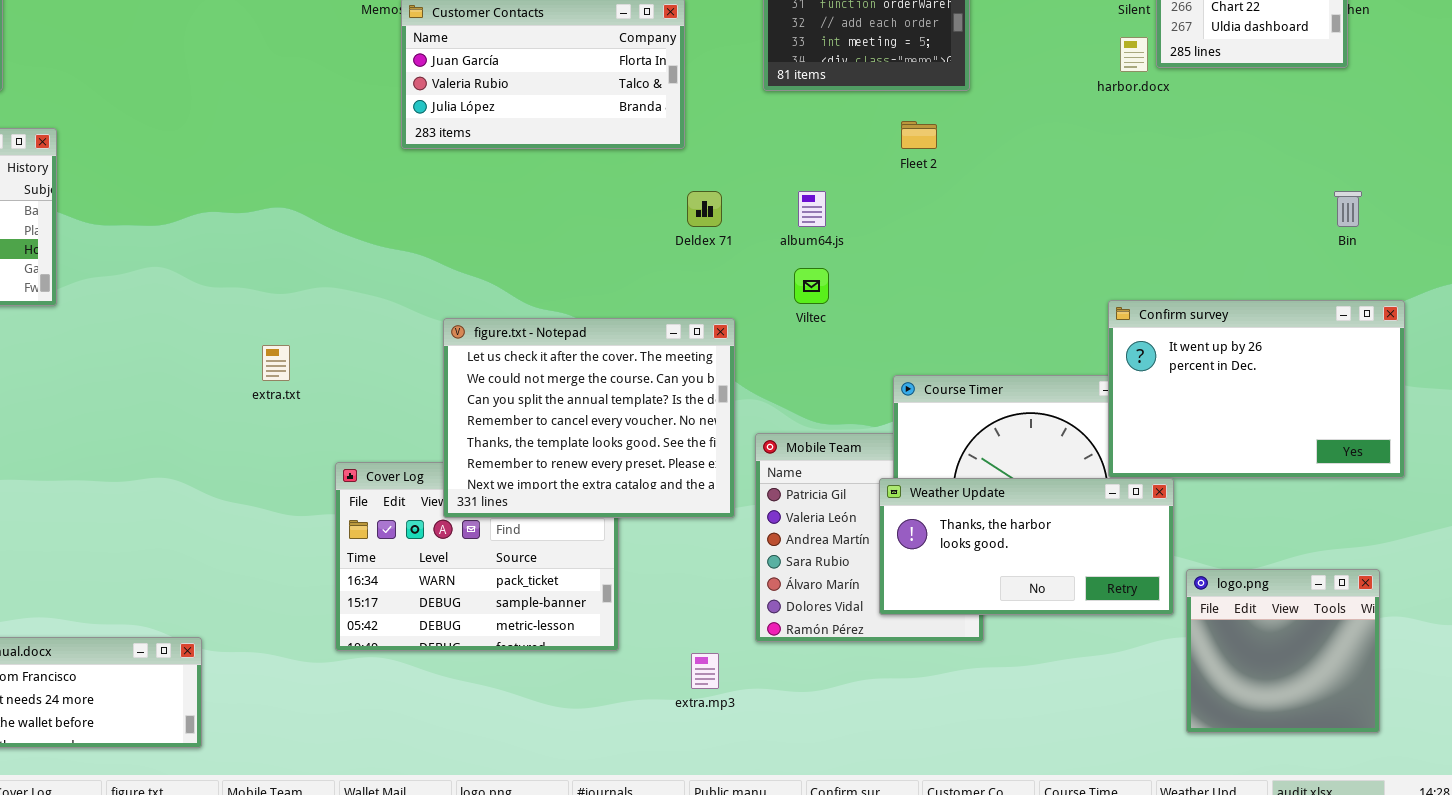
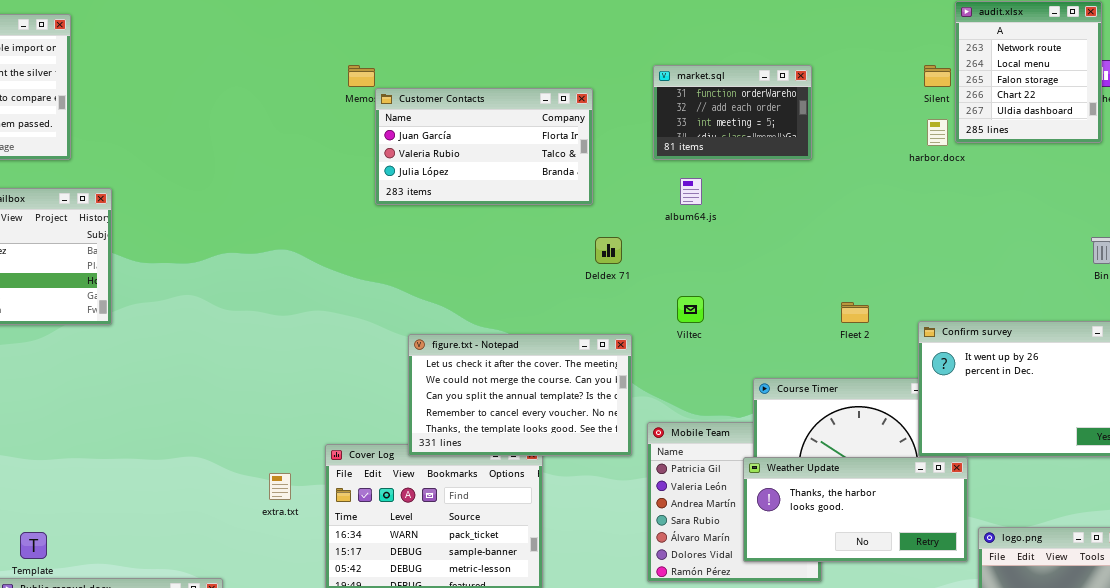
Fleet 2: [901,121,937,149] -> [841,302,869,323], moved
album64.js: [798,191,826,227] -> [680,178,702,205], moved
figure.txt - Notepad: [443,318,735,518] -> [408,334,632,456], resized
extra.txt: [262,345,290,381] -> [269,473,291,500], moved

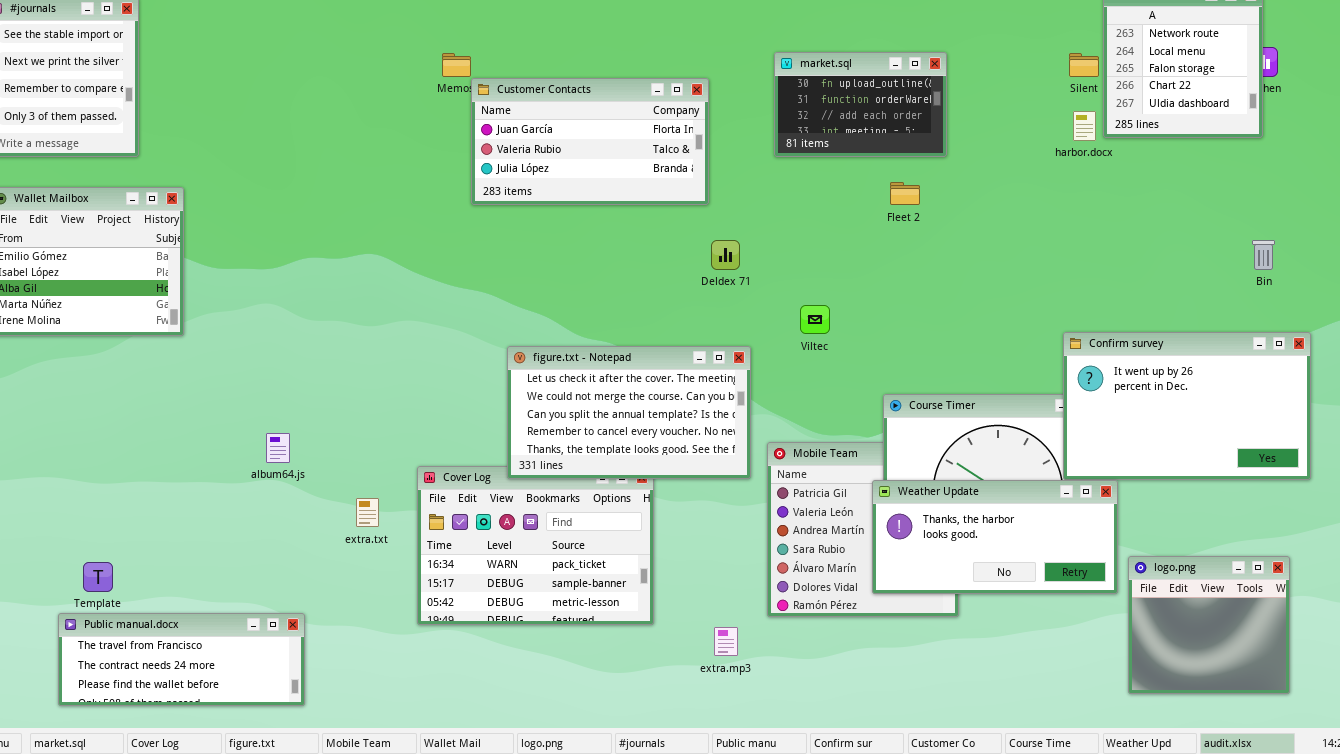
market.sql: [653,65,812,160] -> [774,52,947,157], scrolled up 1 row
album64.js: [680,178,702,205] -> [266,433,290,463], moved
Fleet 2: [841,302,869,323] -> [890,182,920,205], moved

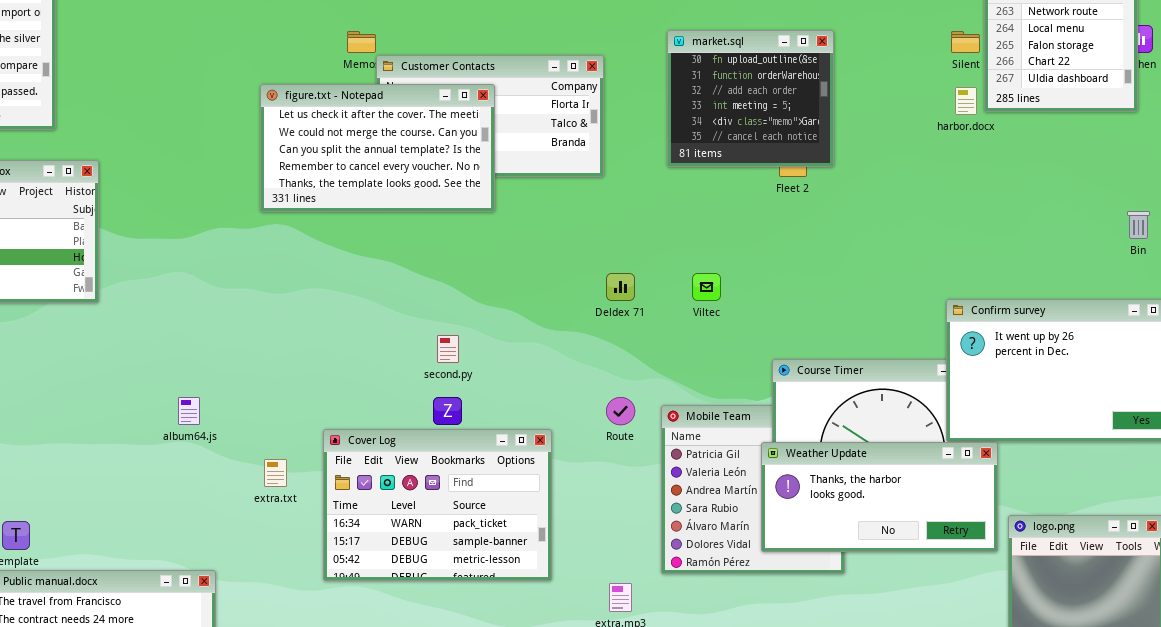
market.sql: [774,52,947,157] -> [667,30,834,167], resized
Deldex 71: [711,240,740,270] -> [606,273,635,301], moved
figure.txt - Notepad: [507,346,751,479] -> [260,84,495,212], moved

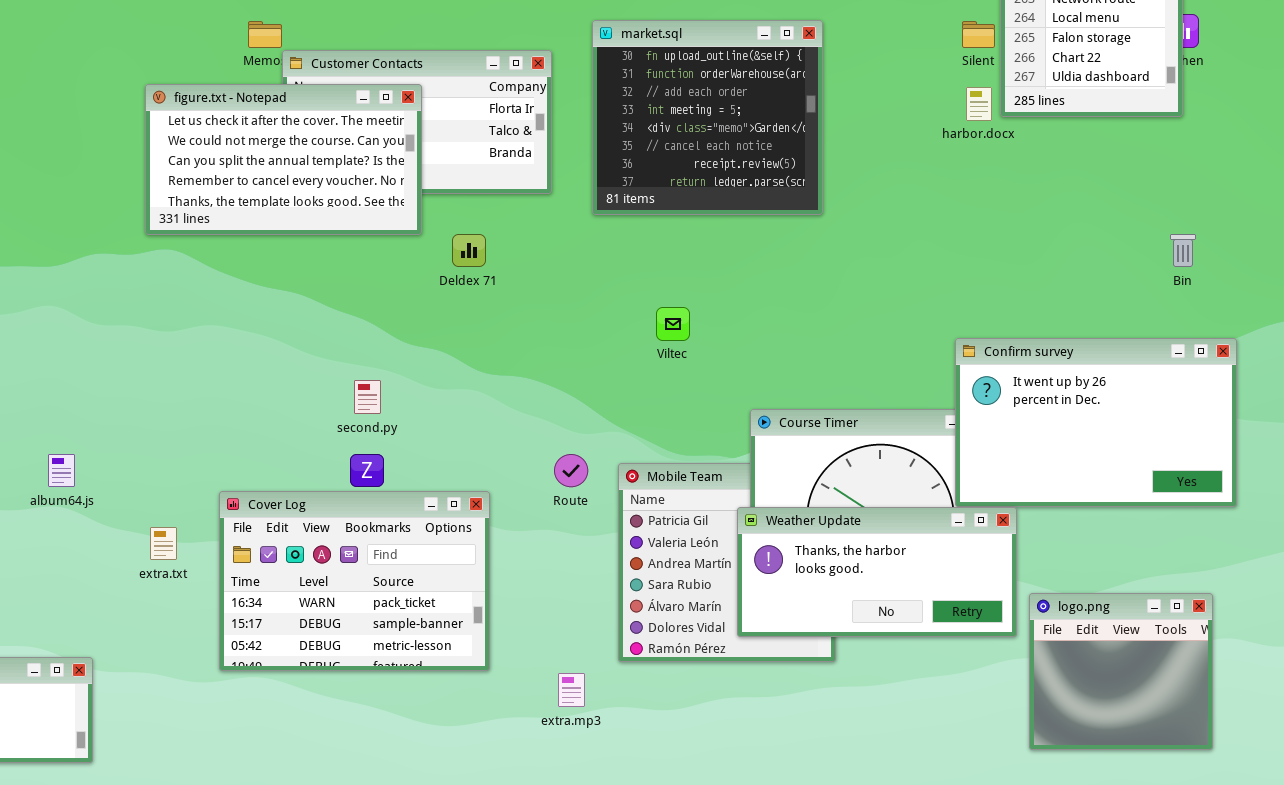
market.sql: [667,30,834,167] -> [592,20,823,215], resized
Deldex 71: [606,273,635,301] -> [452,234,486,267], moved

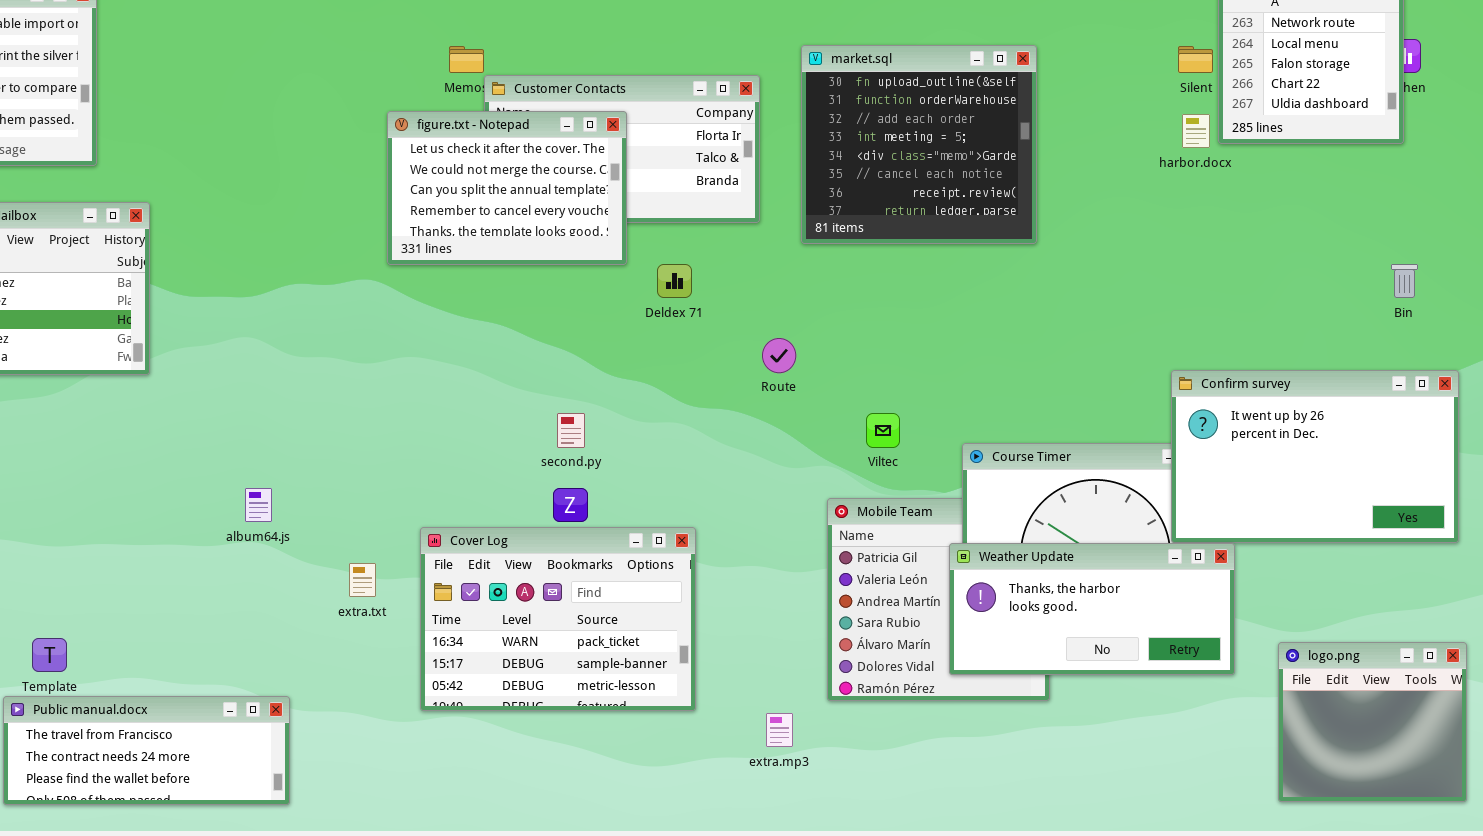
figure.txt - Notepad: [145,84,422,235] -> [387,111,627,265], resized
Viltec: [656,307,690,341] -> [866,413,900,448], moved
Route: [554,454,588,487] -> [762,338,796,373], moved
logo.png: [1029,593,1213,750] -> [1278,642,1467,802], moved

